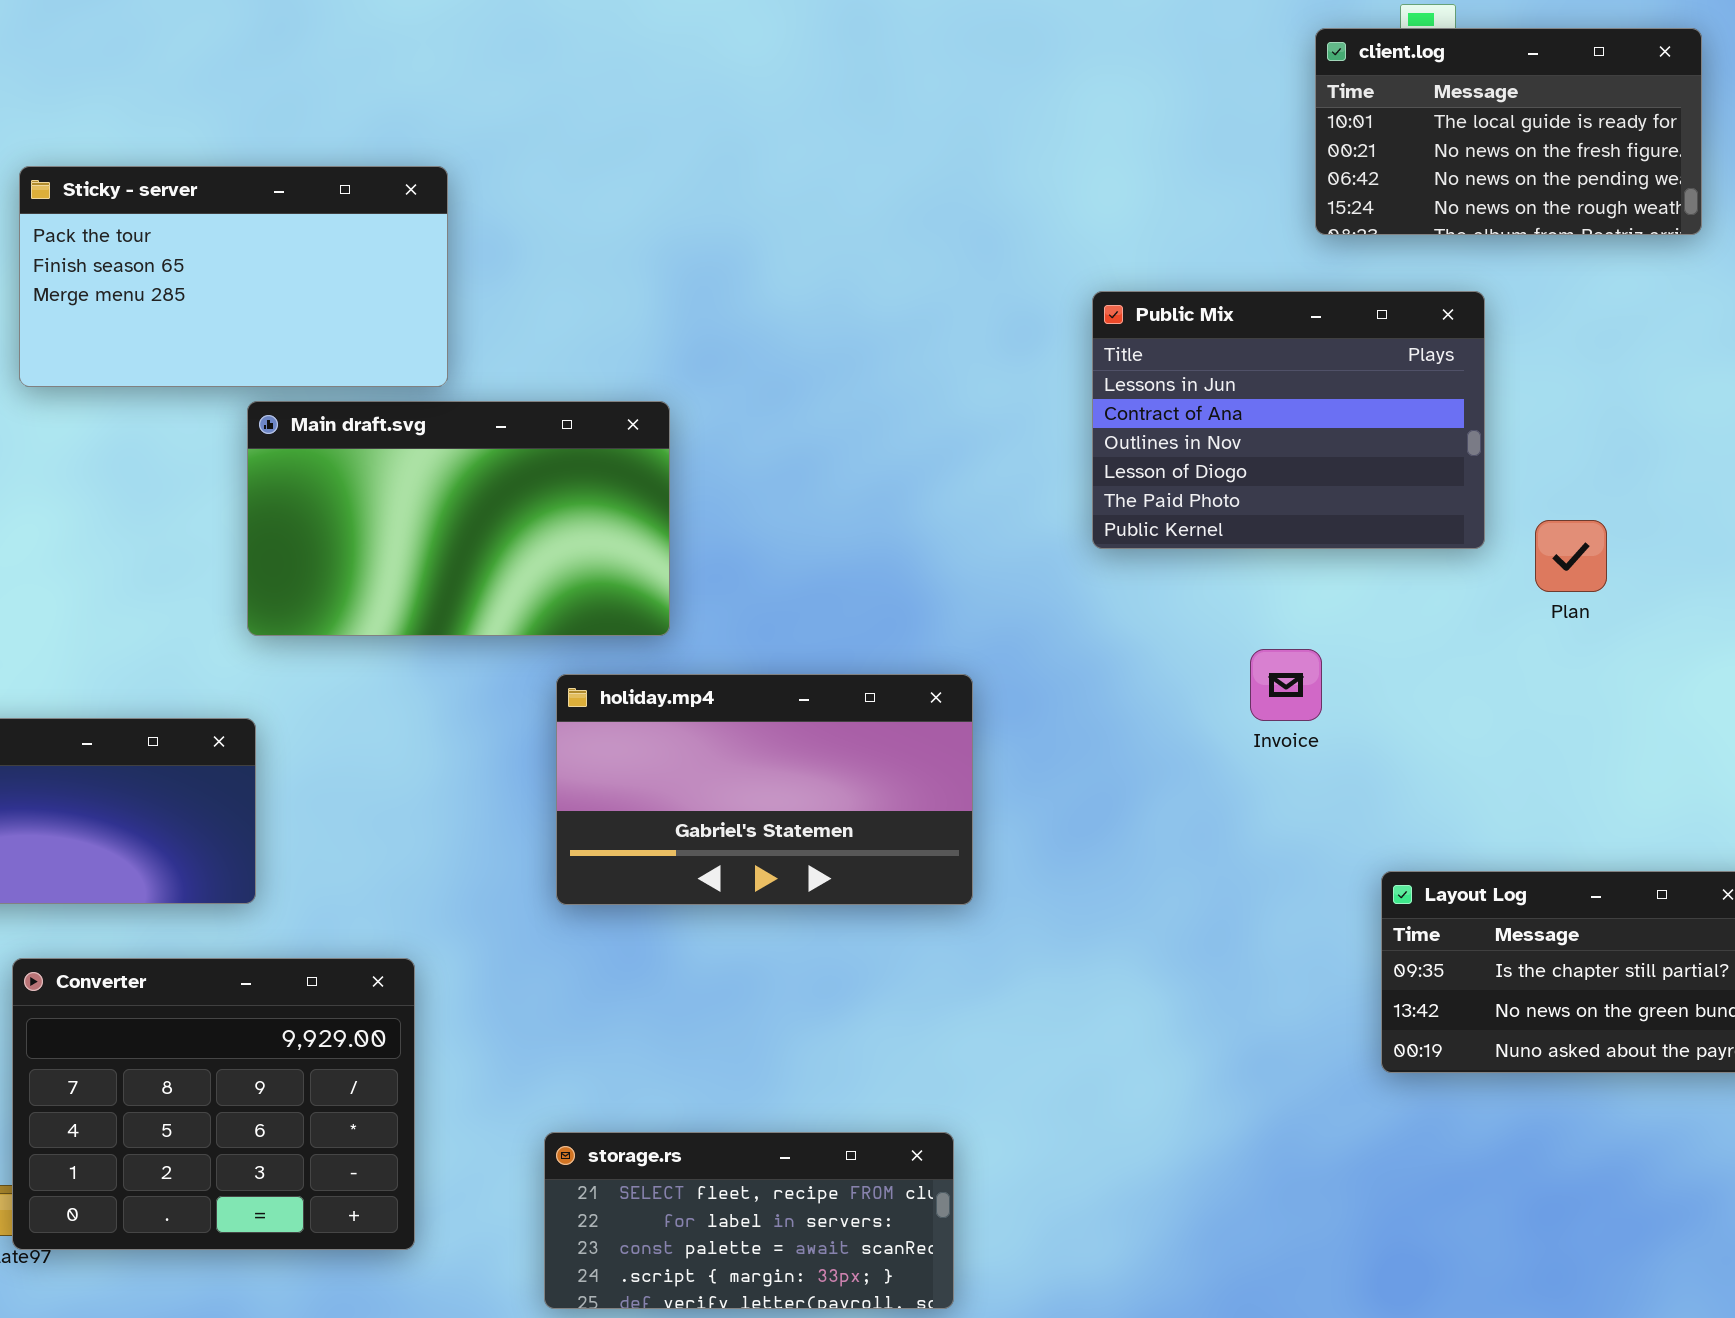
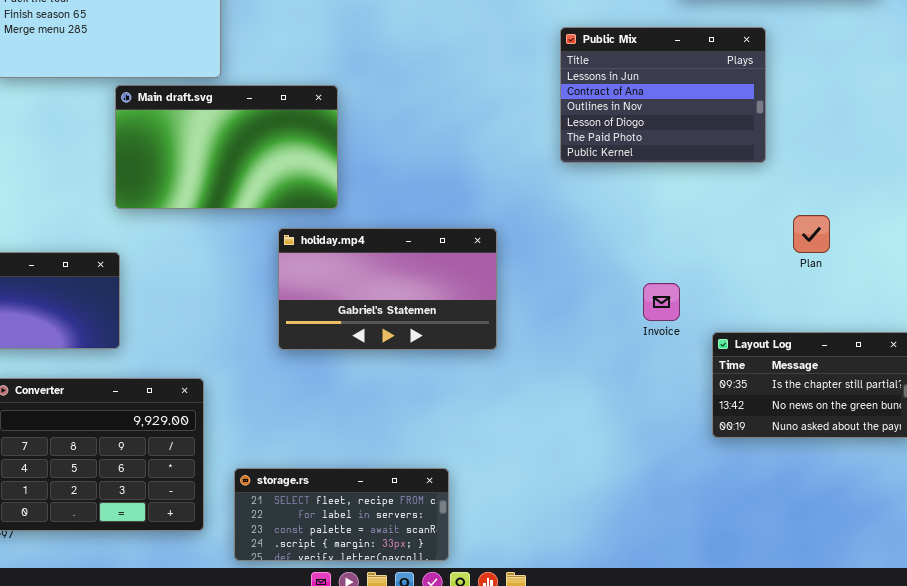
Plan: [1535,520,1607,592] -> [793,215,830,253], moved
Invoice: [1250,649,1322,721] -> [643,283,680,321], moved
storage.rs: [544,1132,954,1309] -> [234,468,449,561], moved

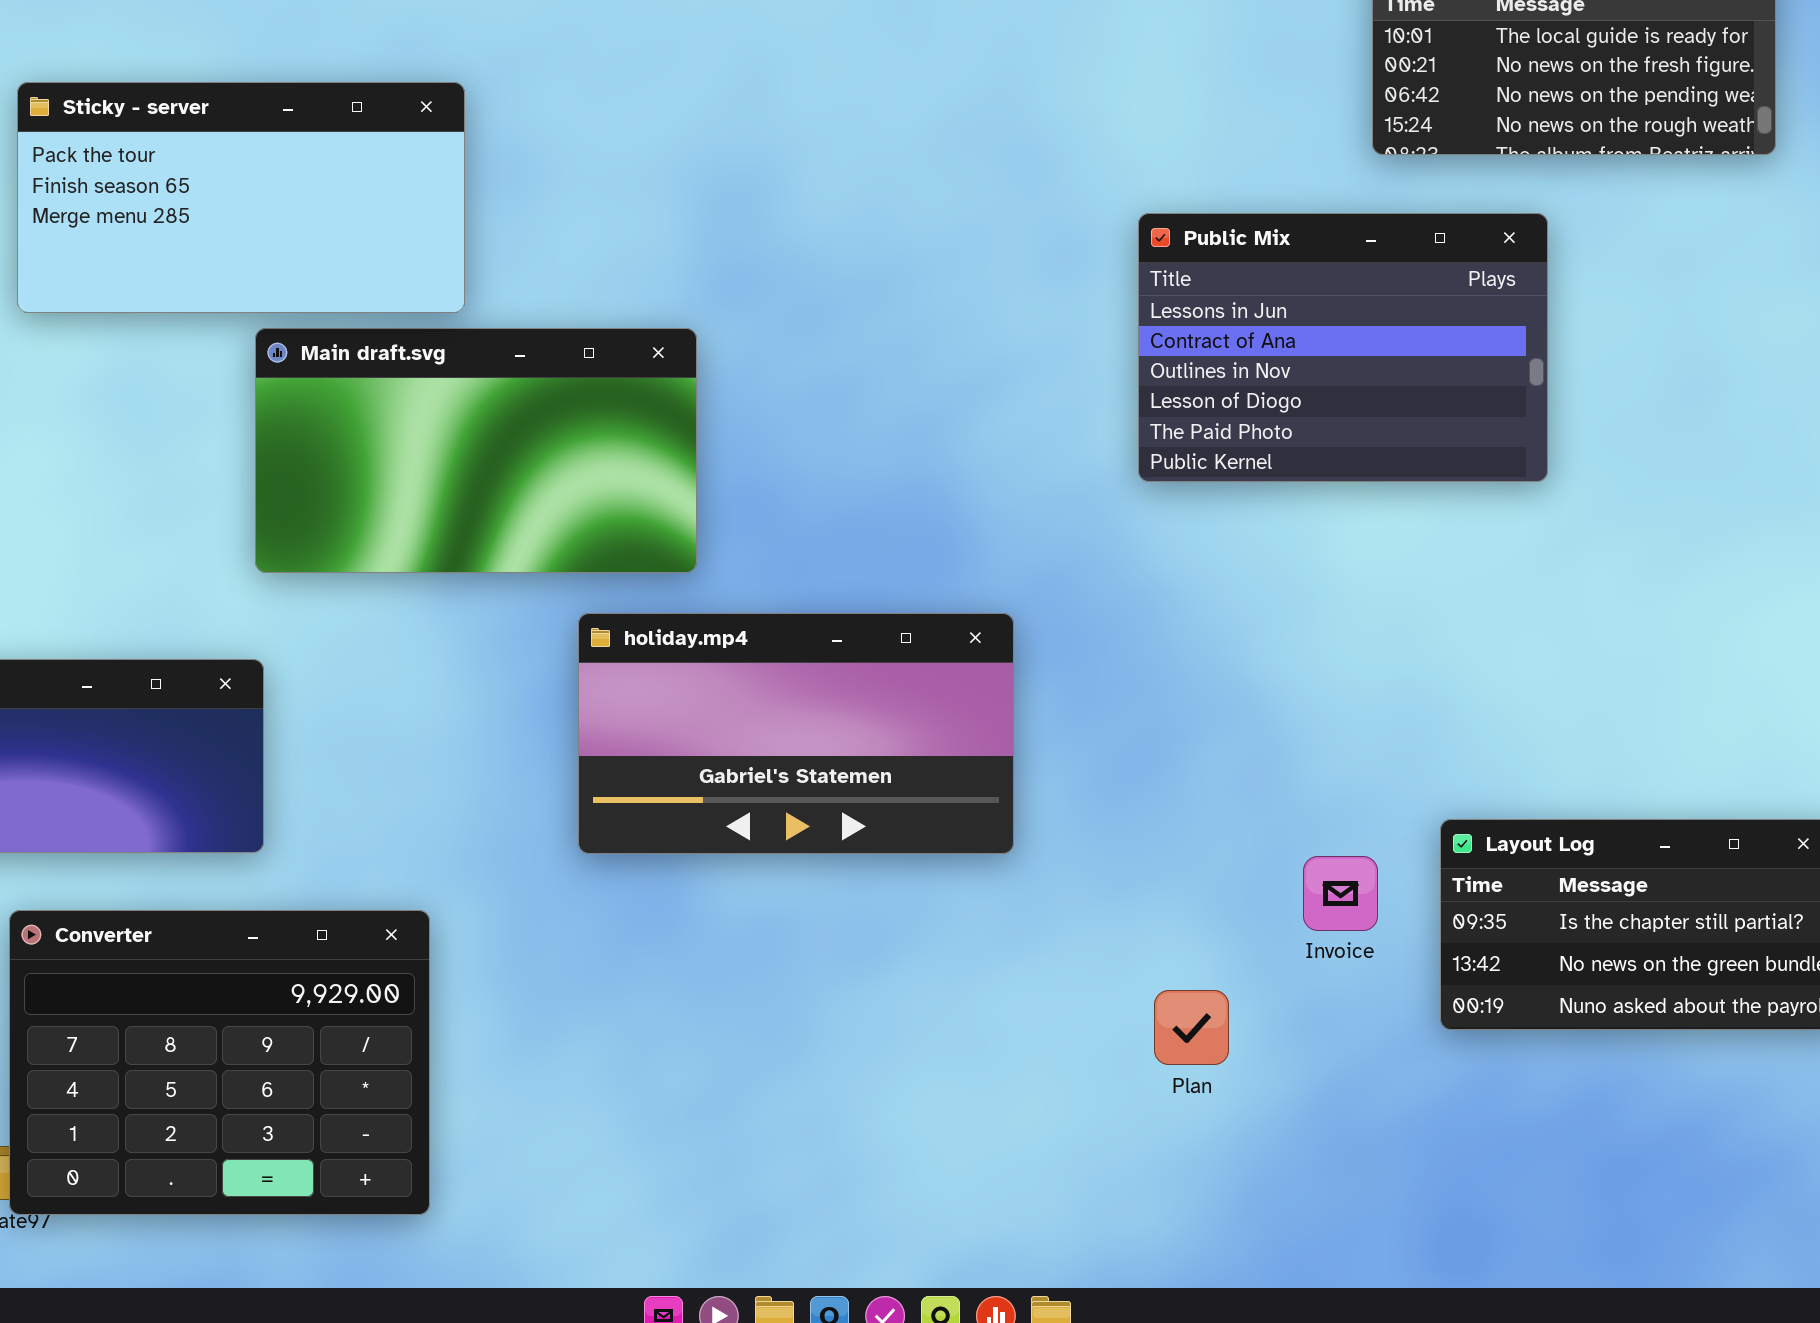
Plan: [793,215,830,253] -> [1154,990,1229,1065], moved
Invoice: [643,283,680,321] -> [1303,856,1378,931], moved
storage.rs: [234,468,449,561] -> none, closed

